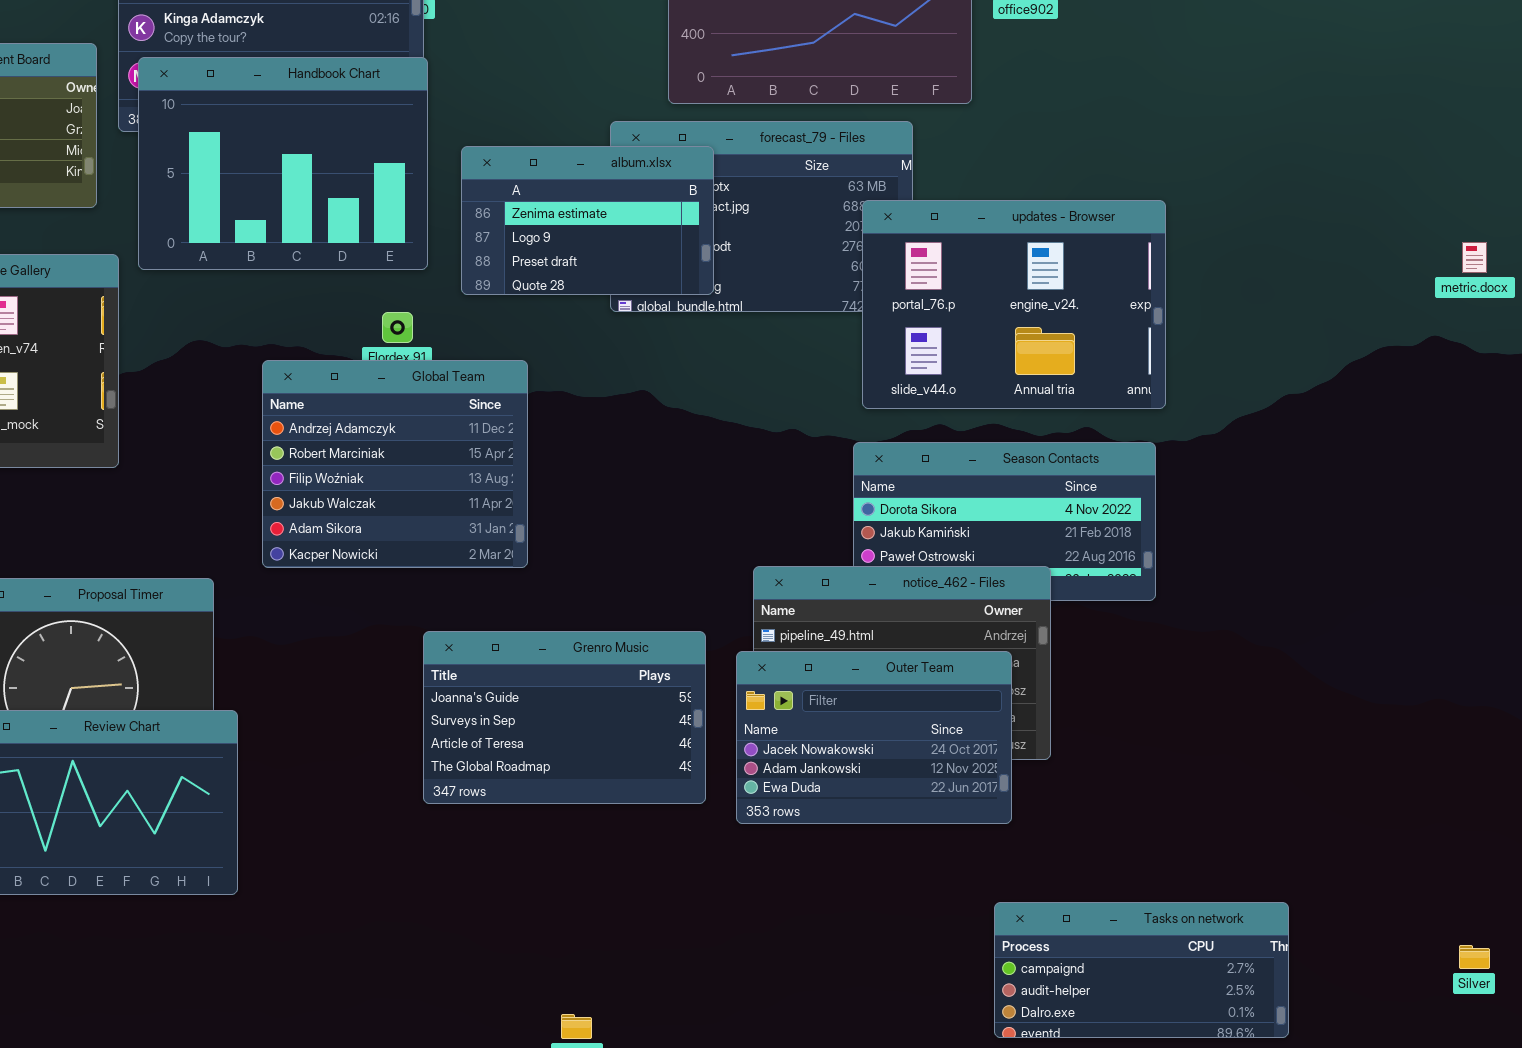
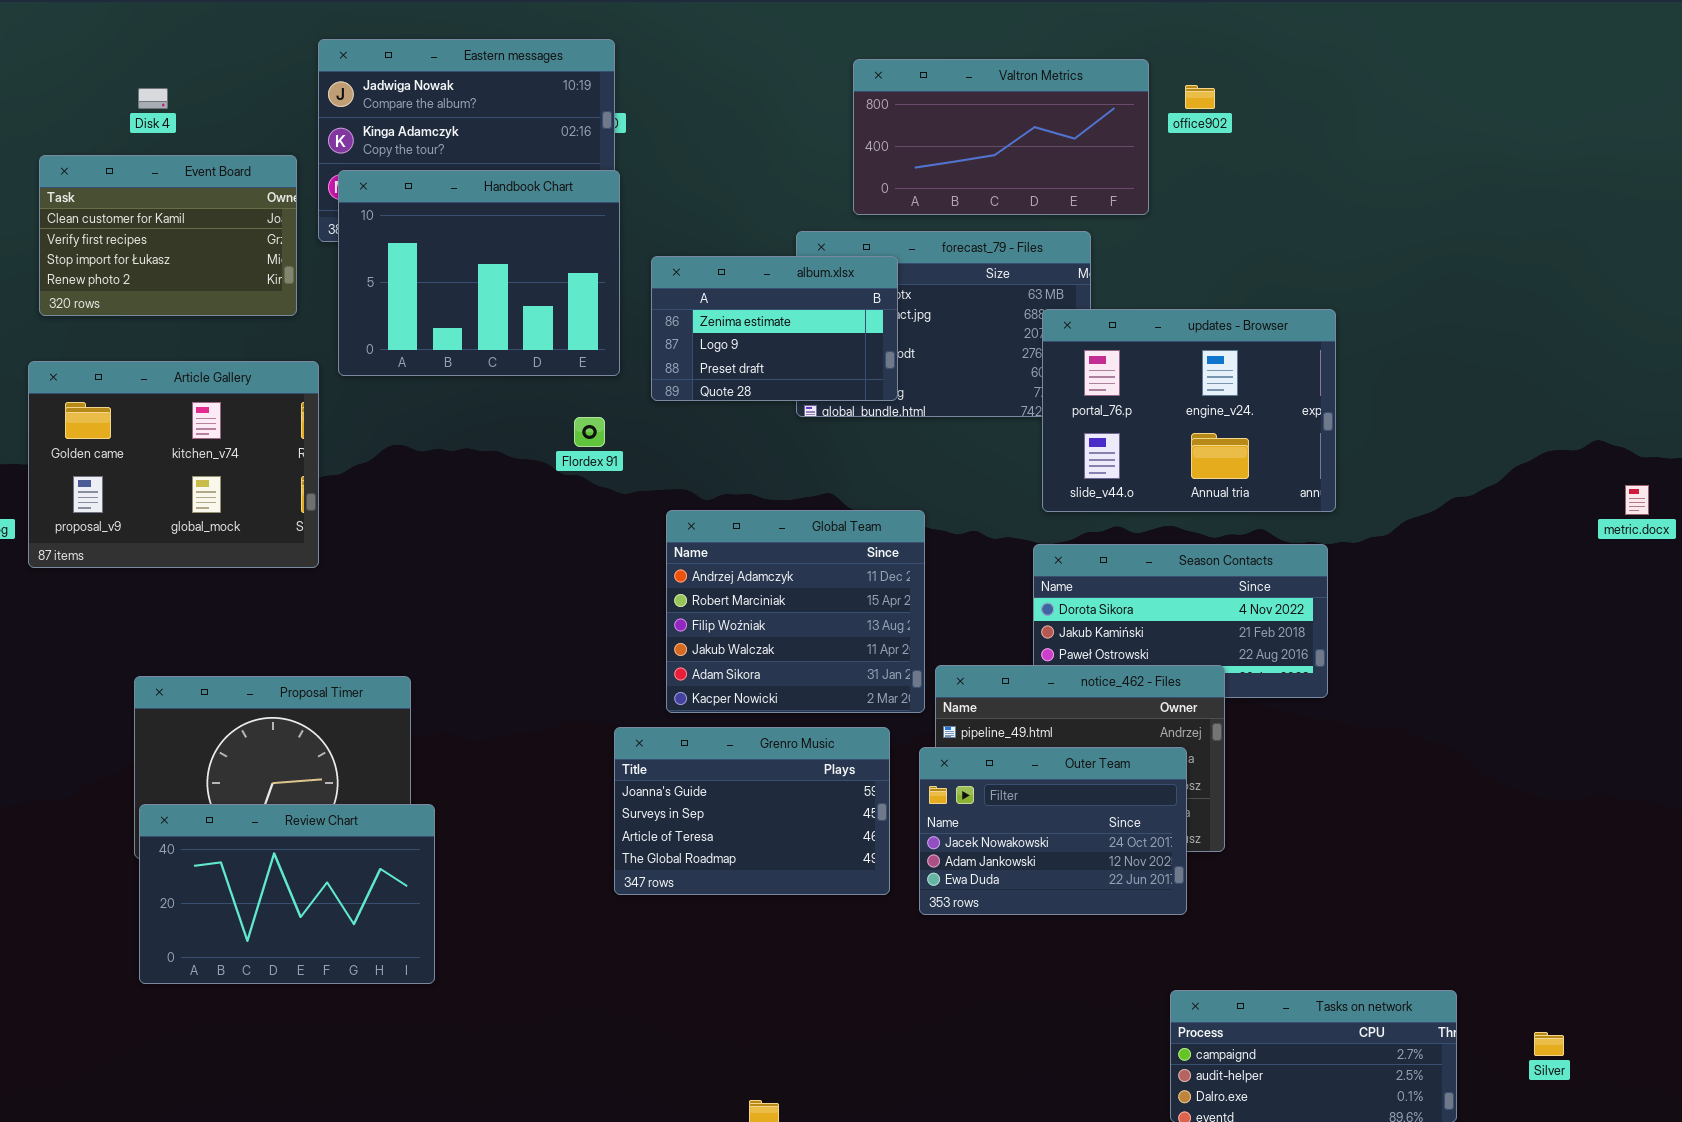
metric.docx: [1462,242,1487,273] -> [1625,485,1649,515], moved
Global Team: [262,360,528,568] -> [666,510,925,713], moved
Silver: [1459,945,1490,969] -> [1534,1032,1564,1056], moved

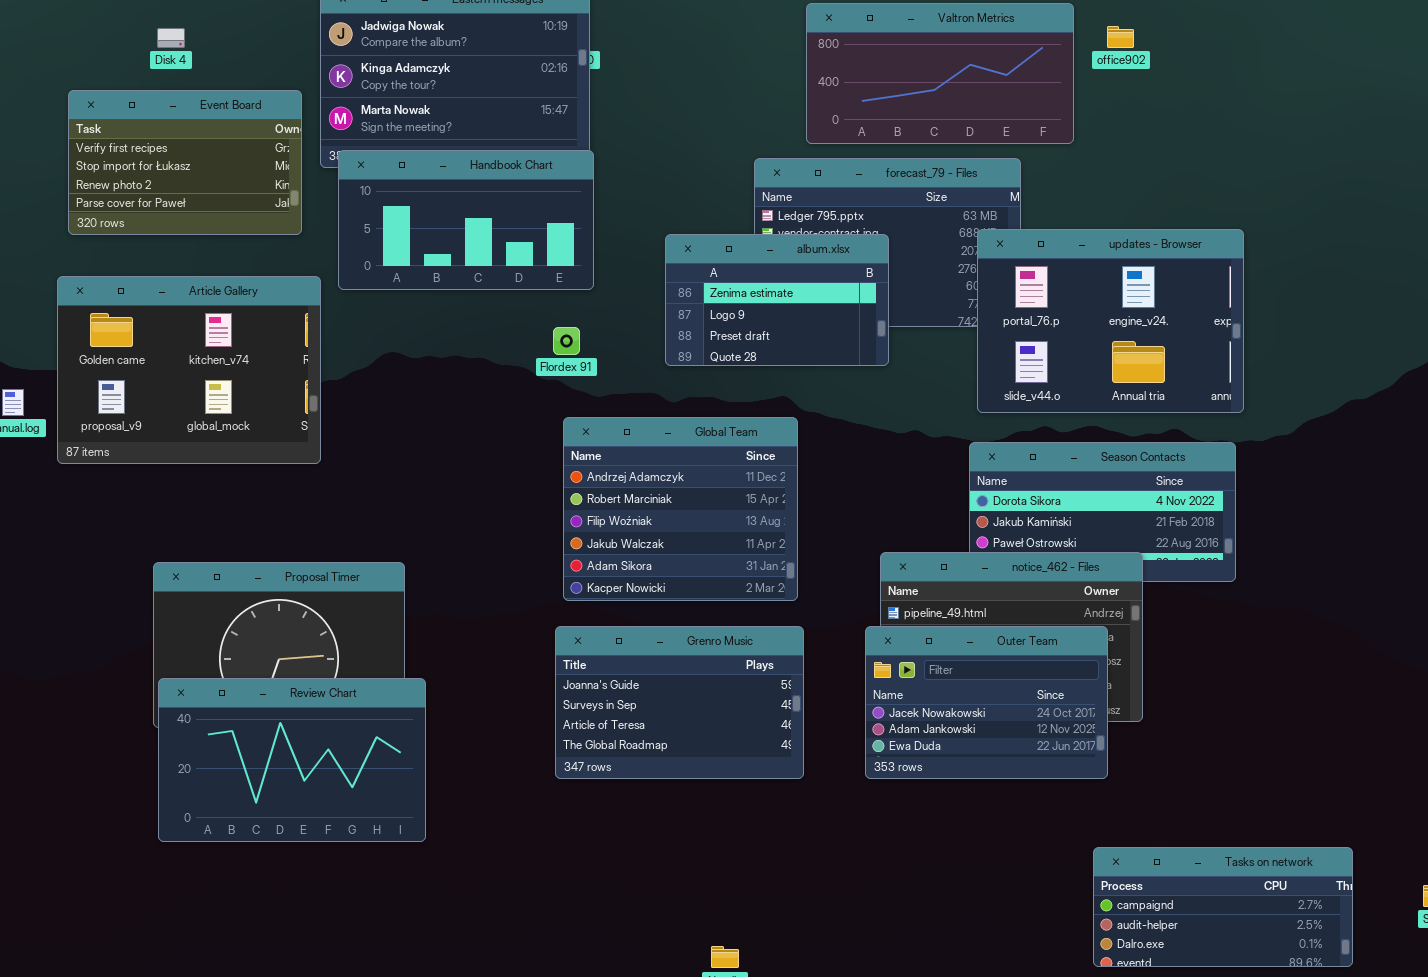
Event Board: [39,155,297,316] -> [68,90,302,235], scrolled down 1 row
Handbook Chart: [338,170,620,376] -> [338,150,594,290], resized
album.xlsx: [651,256,898,401] -> [665,234,889,366], moved
Global Team: [666,510,925,713] -> [563,417,798,601], moved
Grenro Music: [614,727,890,895] -> [555,626,804,779], moved

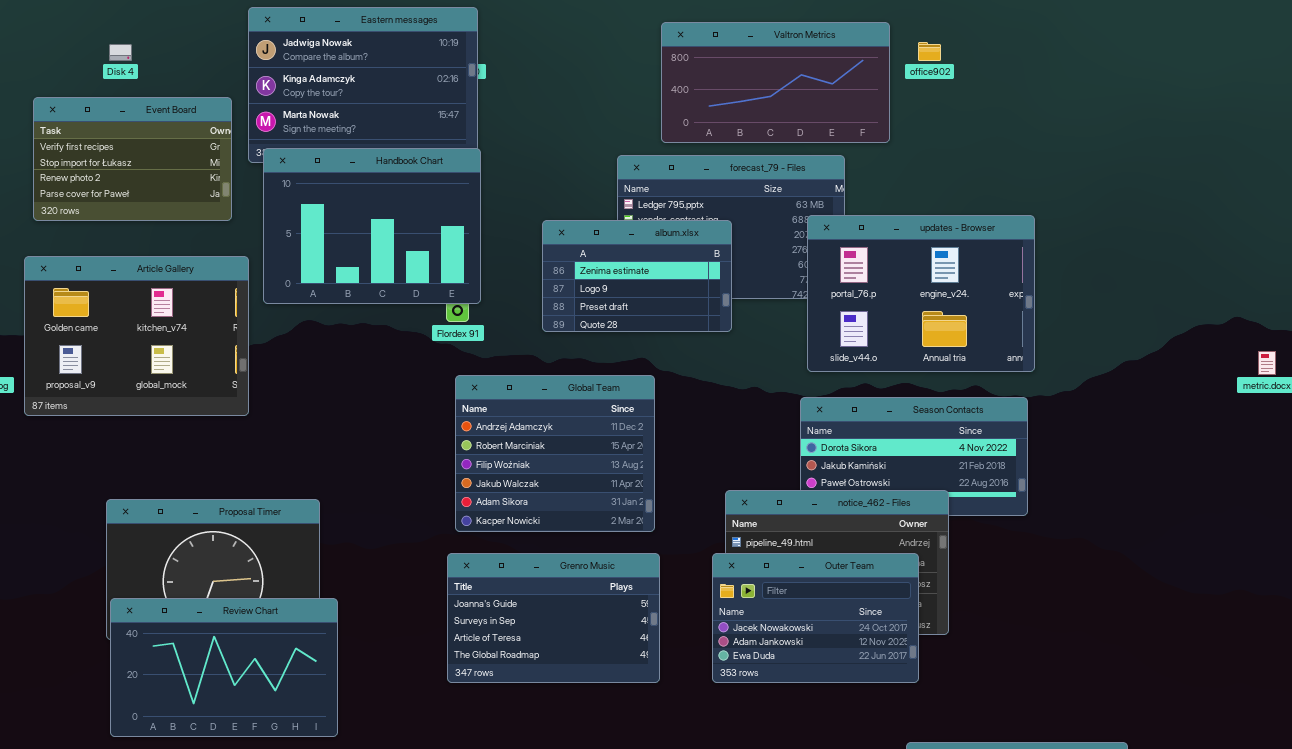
Handbook Chart: [338,150,594,290] -> [263,148,481,304], resized

